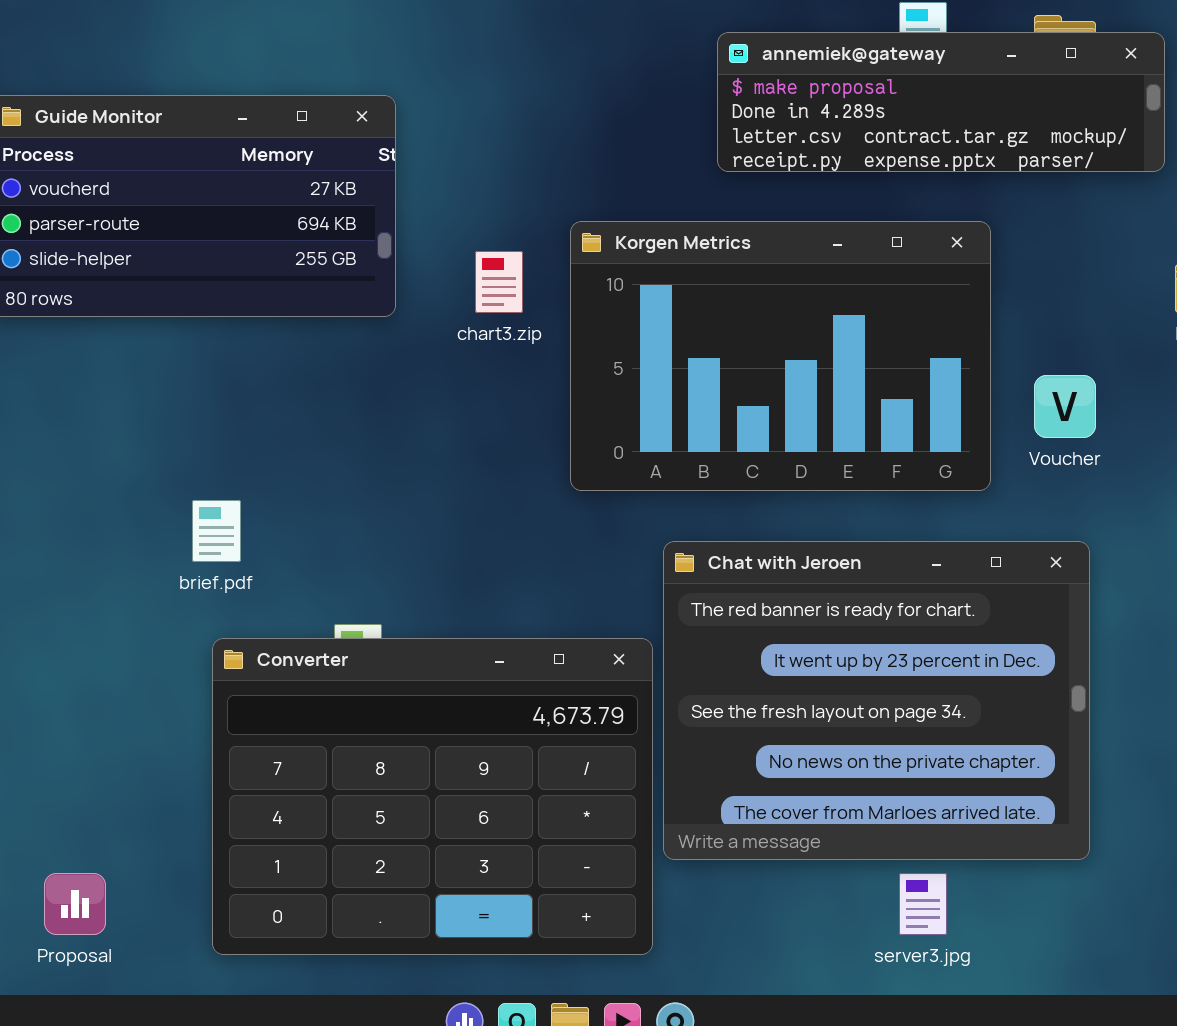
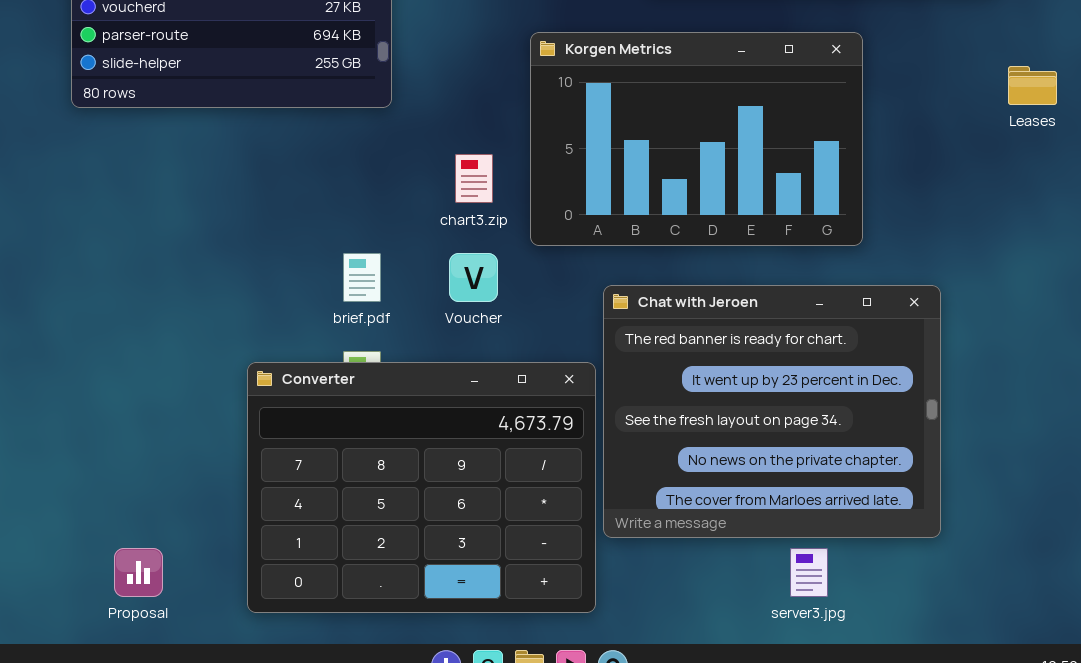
chart3.zip: [475,251,523,313] -> [455,154,493,203], moved
Voucher: [1034,375,1096,438] -> [449,253,498,302], moved
brief.pdf: [192,500,241,562] -> [343,253,381,302], moved

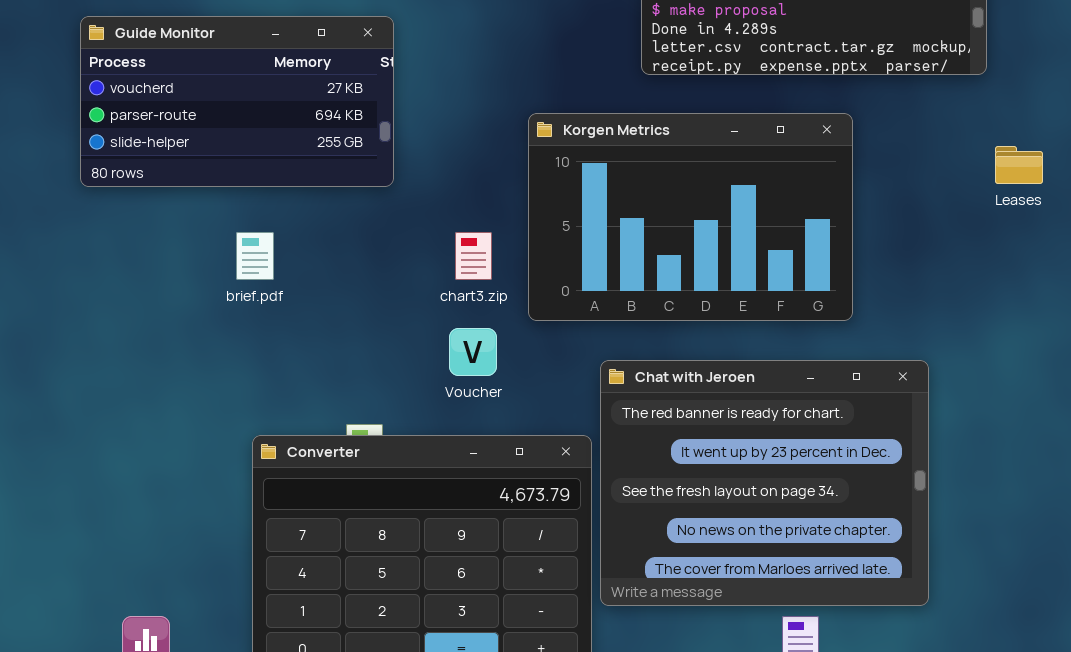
brief.pdf: [343,253,381,302] -> [236,232,274,280], moved

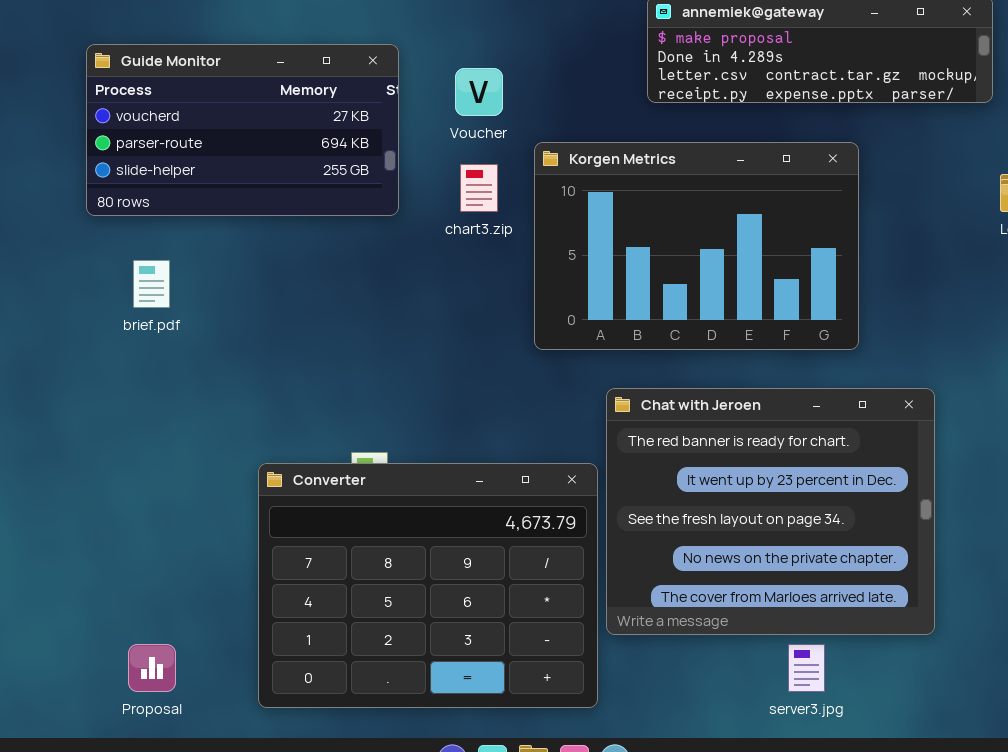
brief.pdf: [236,232,274,280] -> [133,260,170,308], moved
chart3.zip: [455,232,492,280] -> [460,164,498,212], moved
Voucher: [449,328,497,376] -> [455,68,503,116], moved

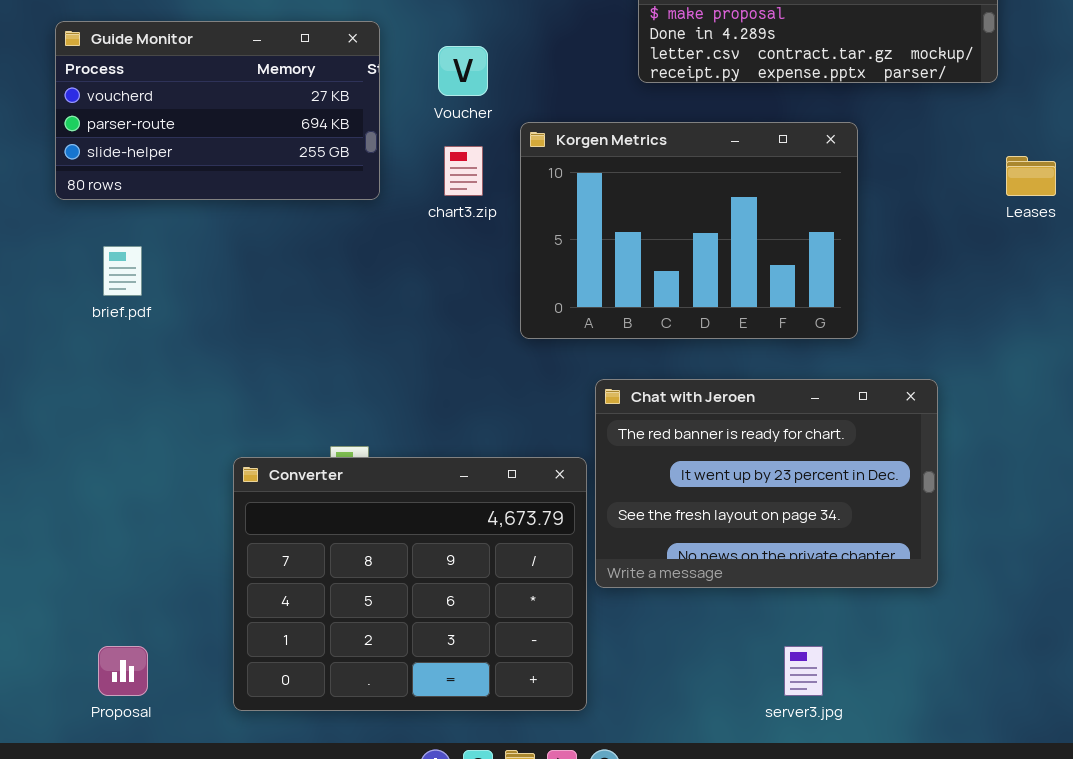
Chat with Jeroen: [606,388,935,635] -> [595,379,938,588], resized

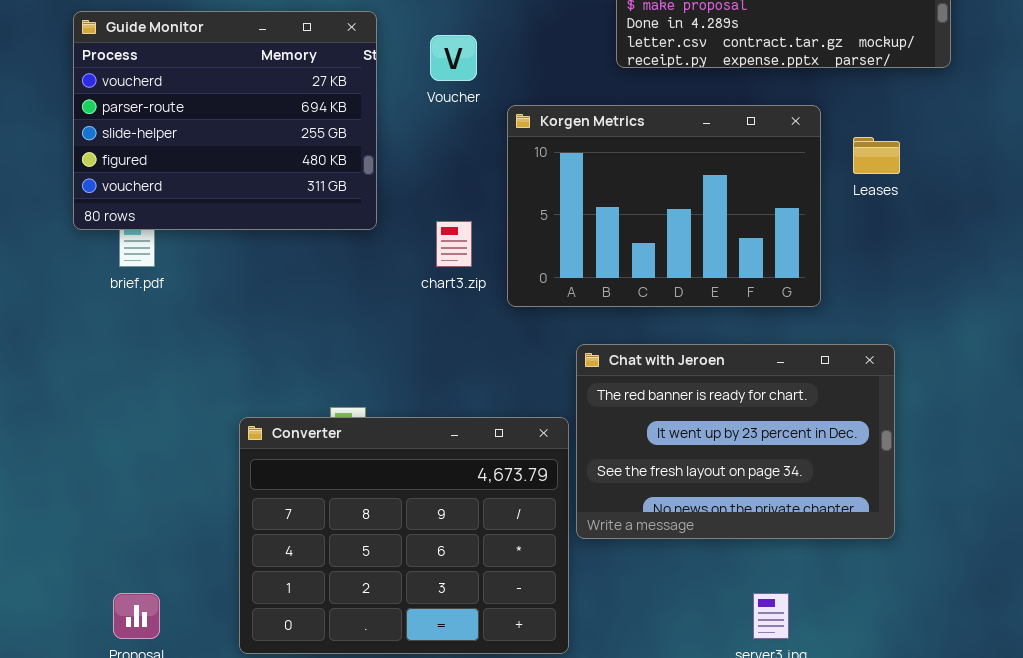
Guide Monitor: [55,21,380,200] -> [73,11,377,230], resized
chart3.zip: [444,146,483,196] -> [436,221,472,267], moved
Leases: [1006,156,1056,196] -> [853,137,900,174], moved

